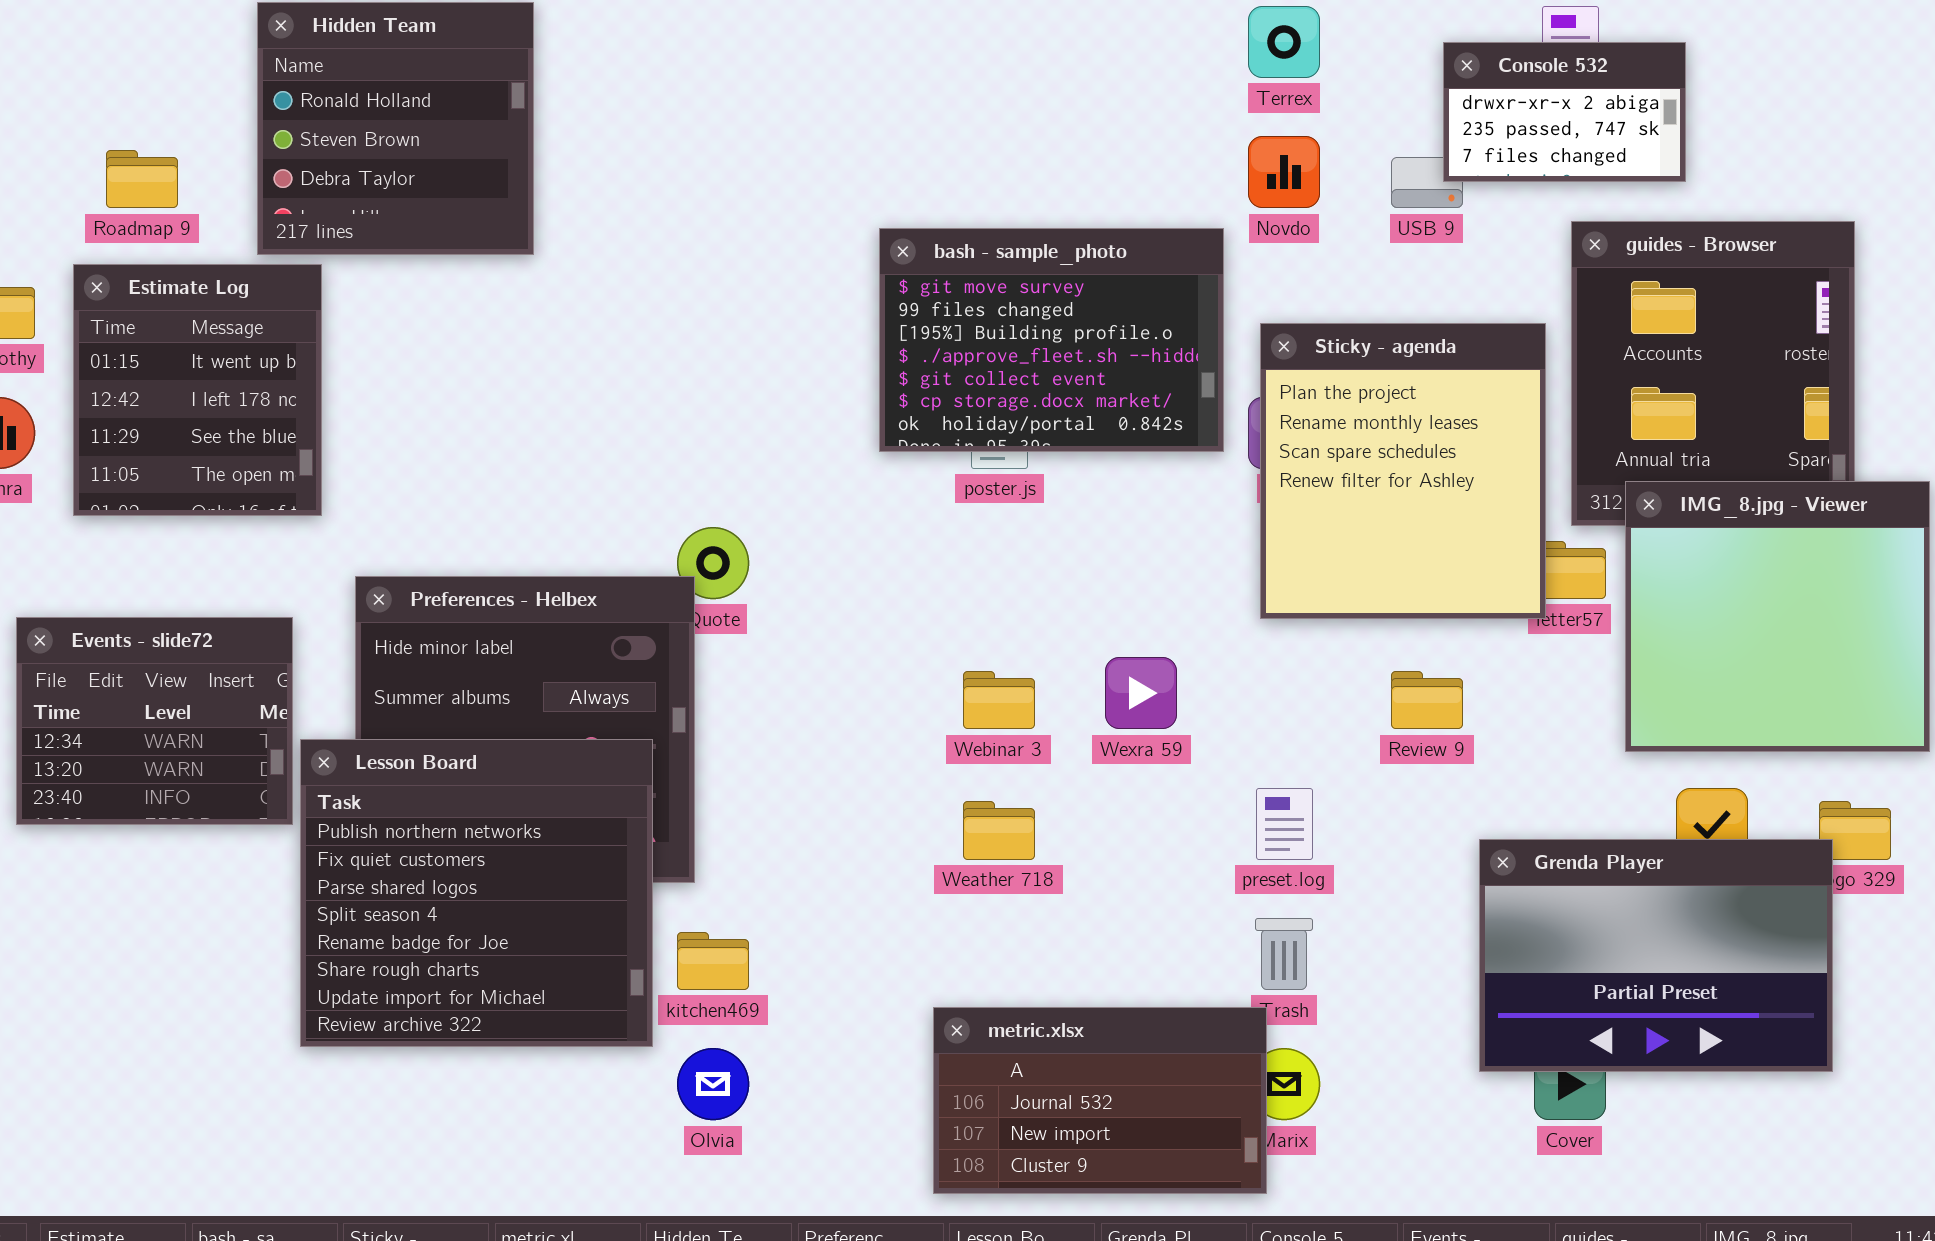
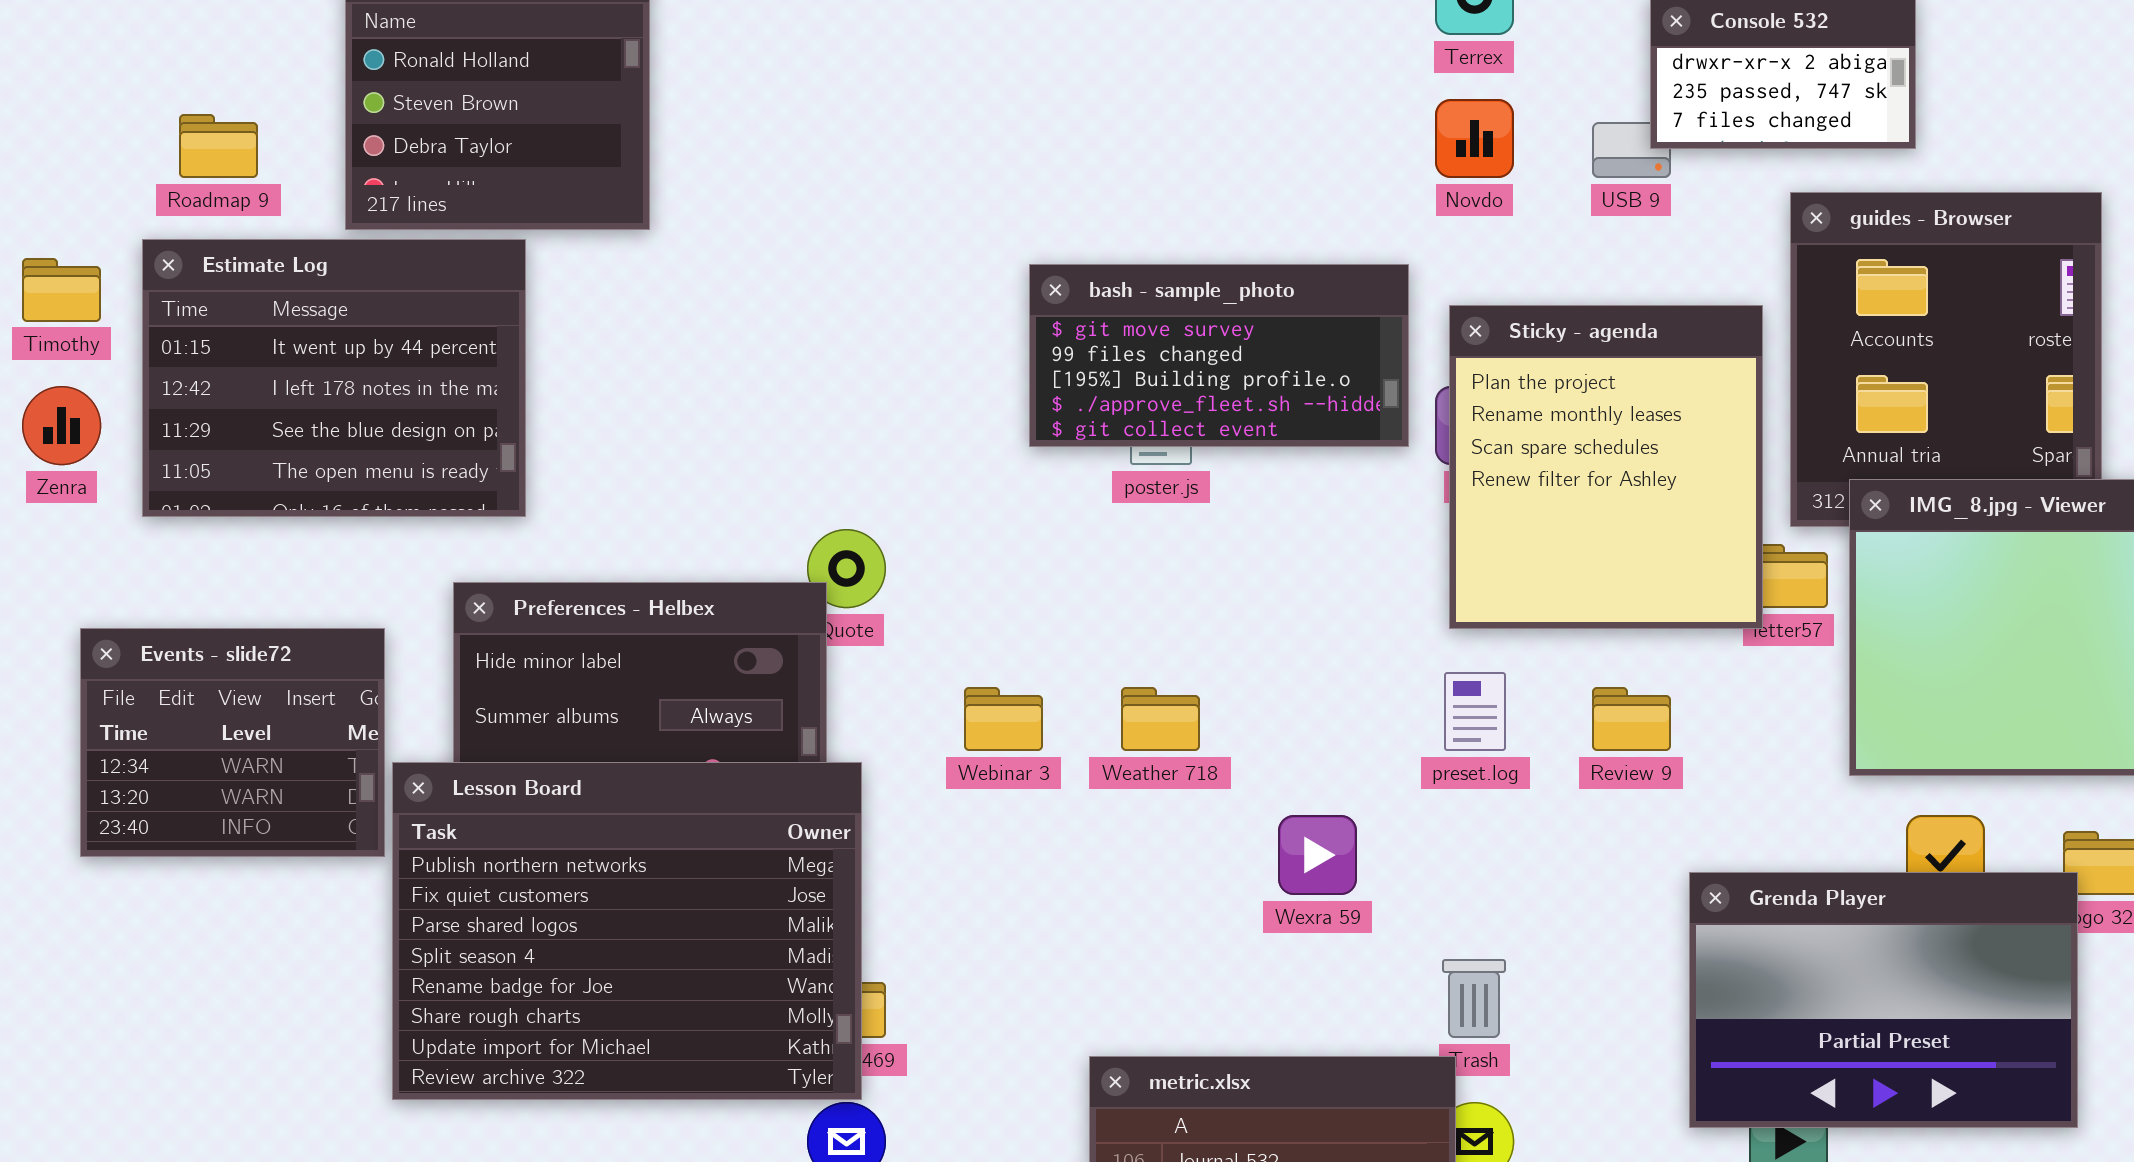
bash - sample_photo: [879,228,1224,452] -> [1029,264,1409,447], resized
Estimate Log: [73,264,322,516] -> [142,239,526,517], resized
Wexra 59: [1105,657,1177,729] -> [1278,815,1357,895], moved
Webinar 3: [963,671,1035,729] -> [964,687,1043,751], moved
Lesson Board: [300,739,653,1047] -> [392,762,862,1100], resized
preset.log: [1256,788,1313,860] -> [1444,672,1506,751], moved
Weather 718: [963,801,1035,860] -> [1121,687,1200,751], moved

